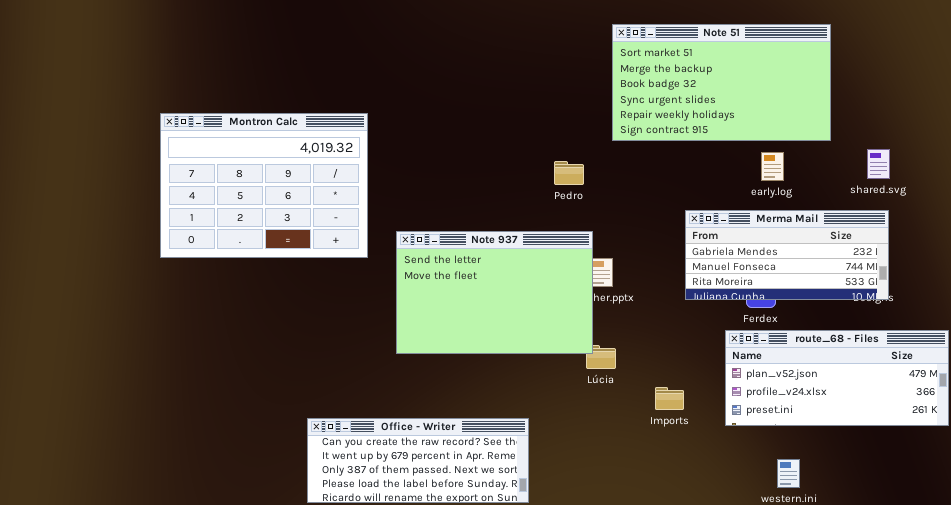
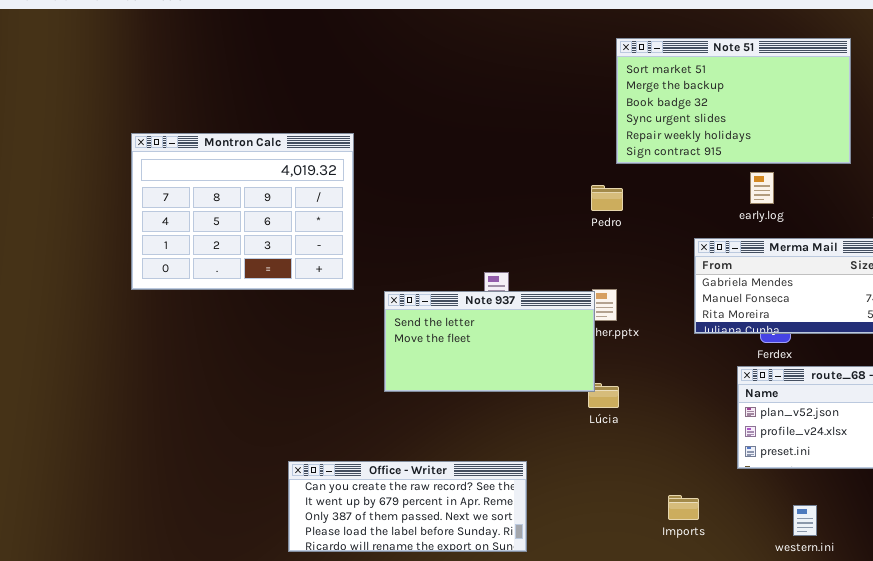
early.log: [761,152,784,181] -> [750,172,774,204], moved
Pedro: [554,161,584,185] -> [591,185,623,211], moved
Note 937: [396,231,593,354] -> [384,291,595,392], resized
Imports: [655,387,684,410] -> [668,495,699,520], moved

